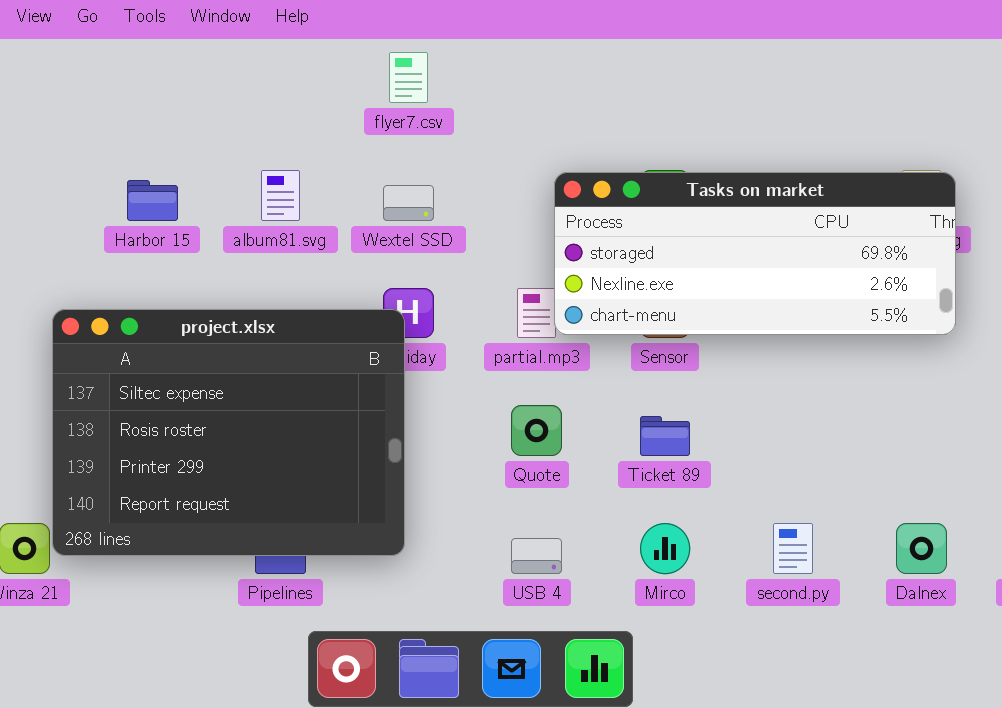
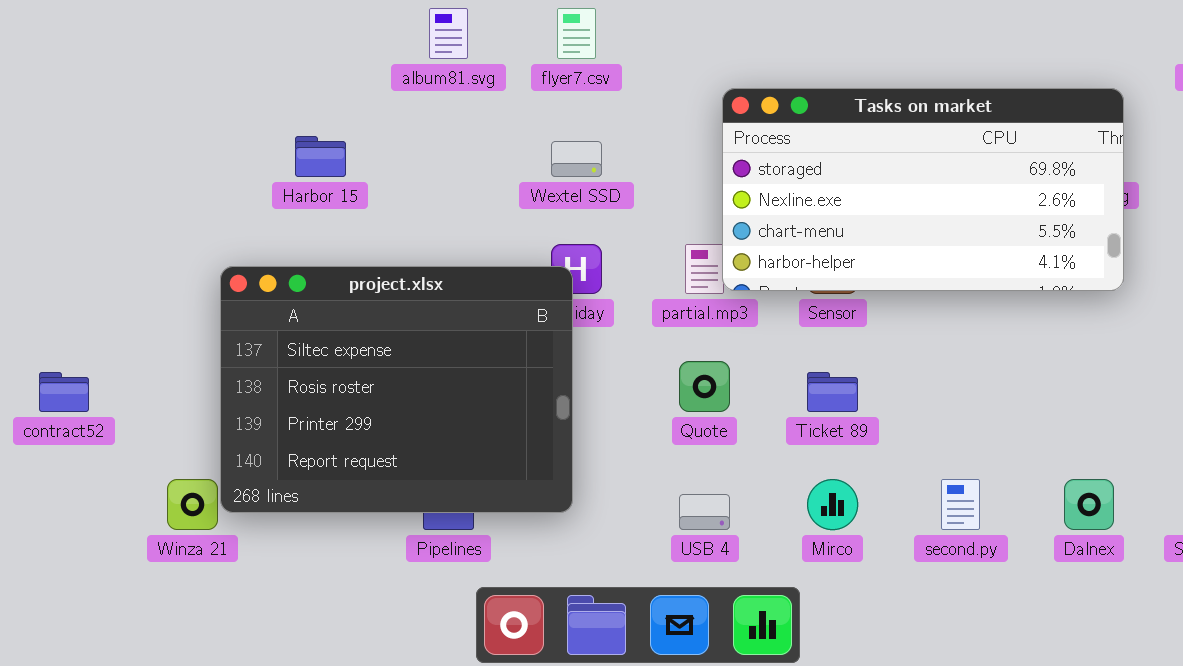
album81.svg: [261,170,300,221] -> [429,8,468,59], moved
Tasks on market: [554,172,956,335] -> [722,88,1124,291], resized

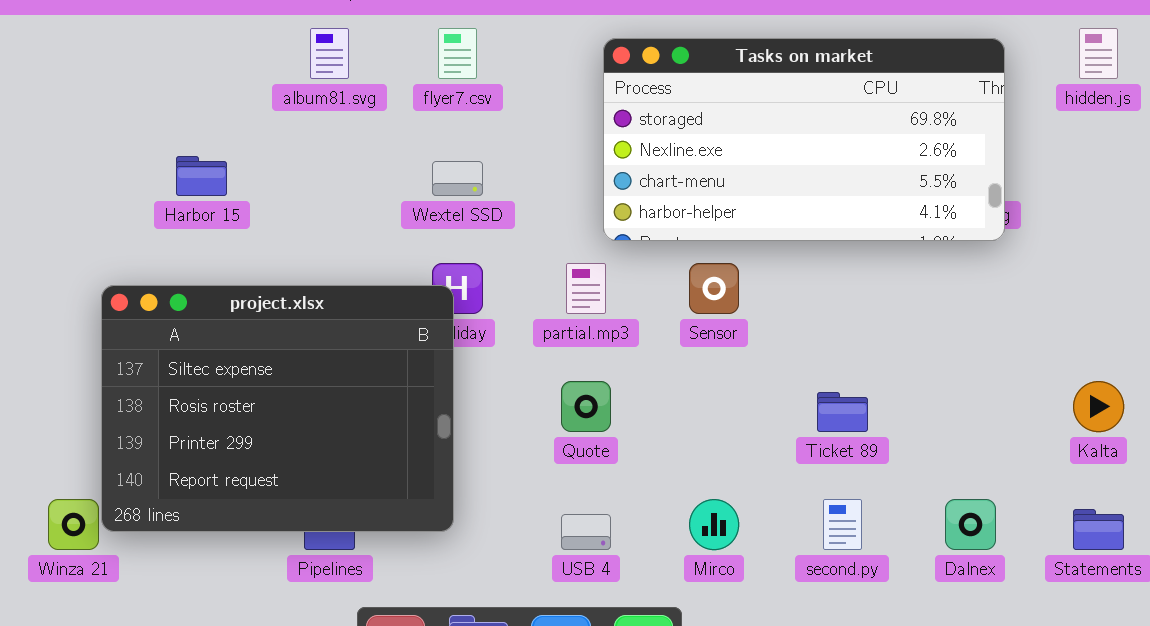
Tasks on market: [722,88,1124,291] -> [603,38,1005,241], moved
Ticket 89: [807,372,858,412] -> [817,392,868,432], moved

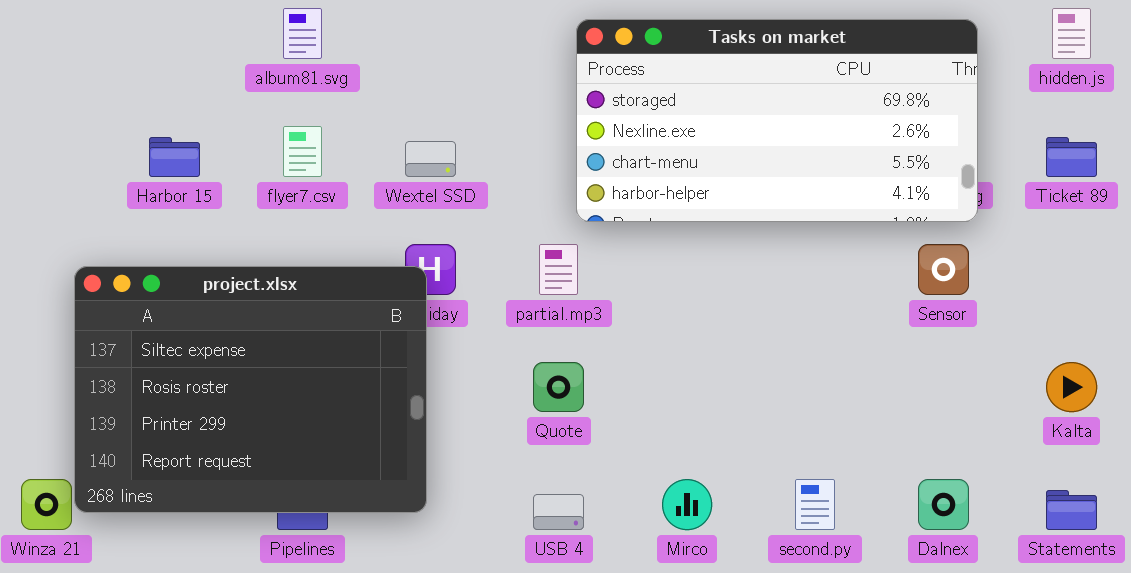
flyer7.csv: [438,28,477,79] -> [283,126,322,177], moved
Sensor: [689,263,739,314] -> [918,244,969,295], moved
Ticket 89: [817,392,868,432] -> [1046,137,1097,177], moved

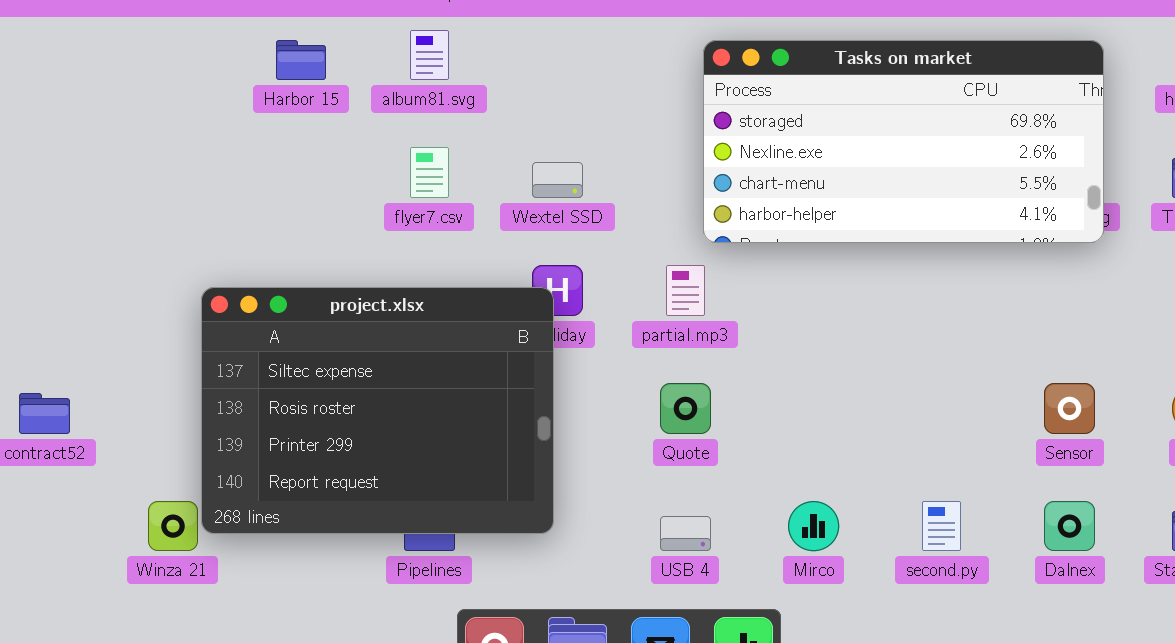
Harbor 15: [149,137,200,177] -> [276,40,326,80], moved
Sensor: [918,244,969,295] -> [1044,383,1095,434], moved

